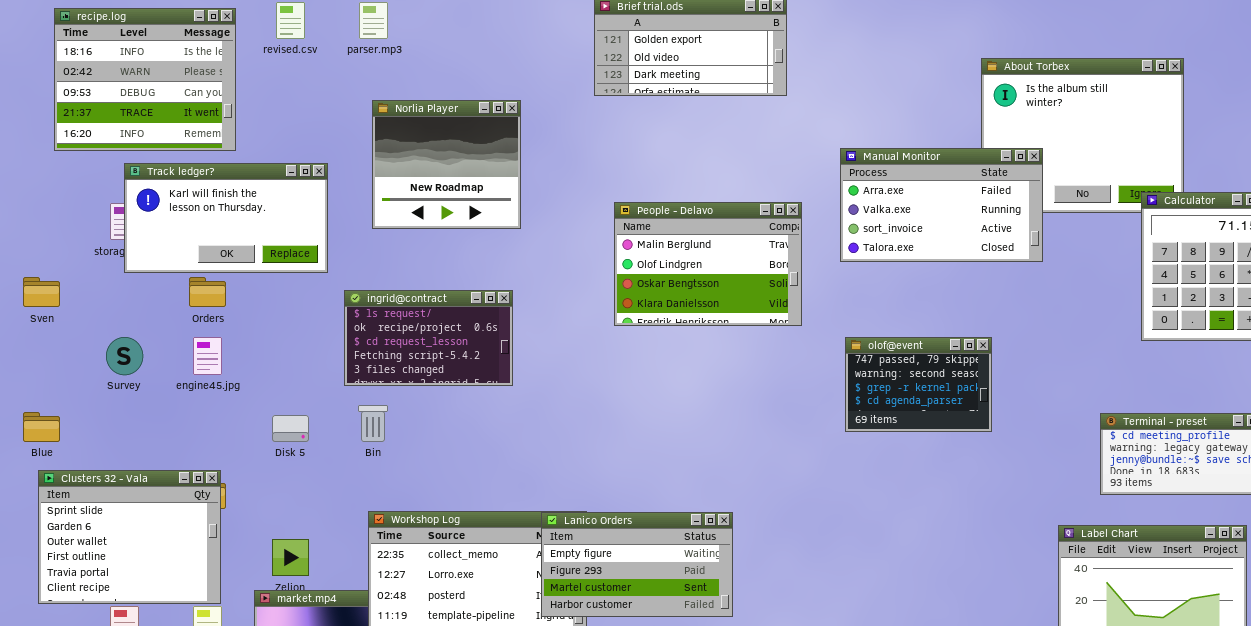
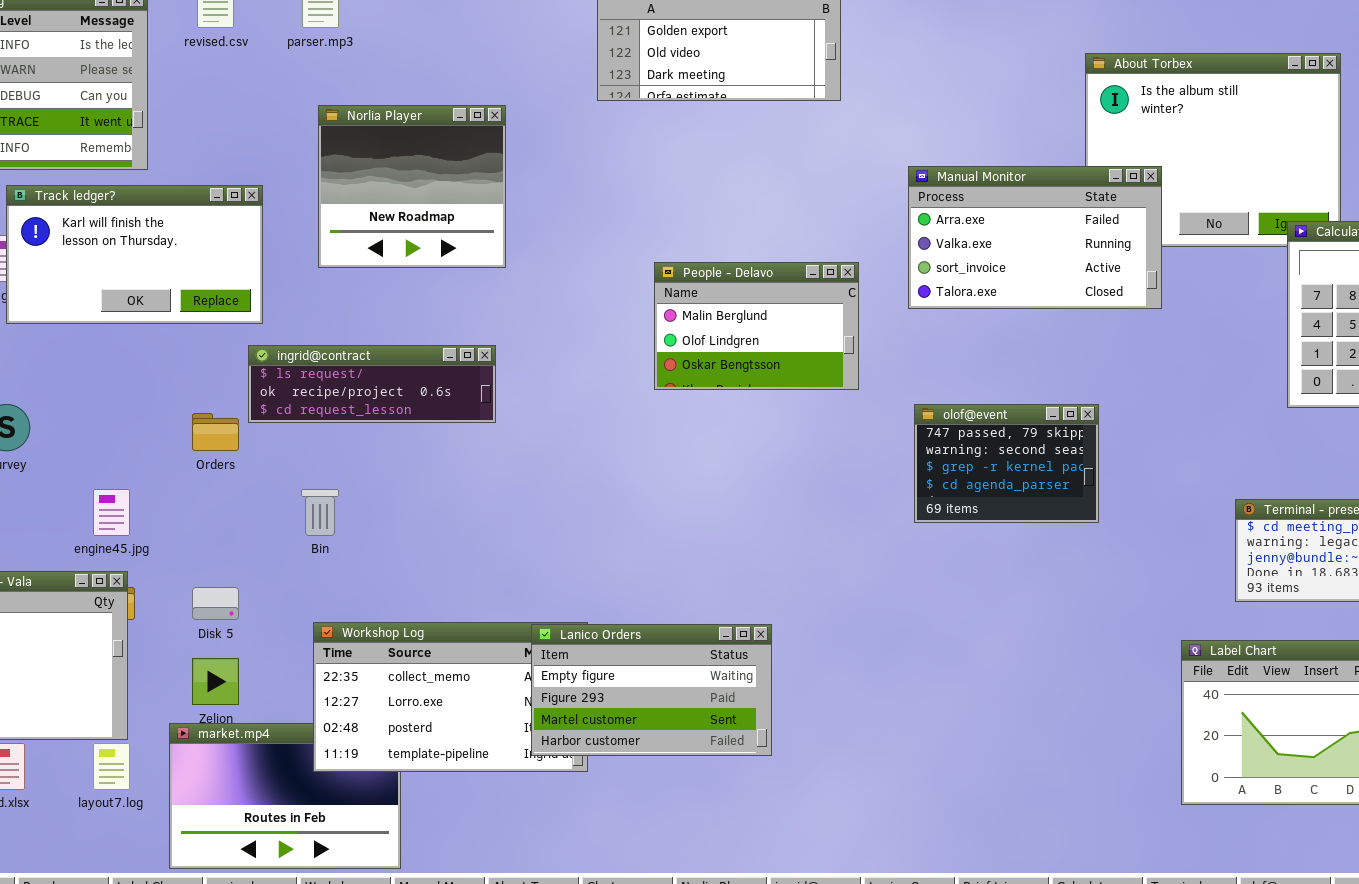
People - Delavo: [614,202,802,326] -> [654,262,859,390], resized
Orders: [189,277,226,307] -> [192,413,239,451], moved
ingrid@contract: [344,290,513,386] -> [248,345,496,423], resized
engine45.jpg: [193,337,222,375] -> [93,489,130,536], moved
Disk 5: [272,415,309,442] -> [192,587,239,620], moved

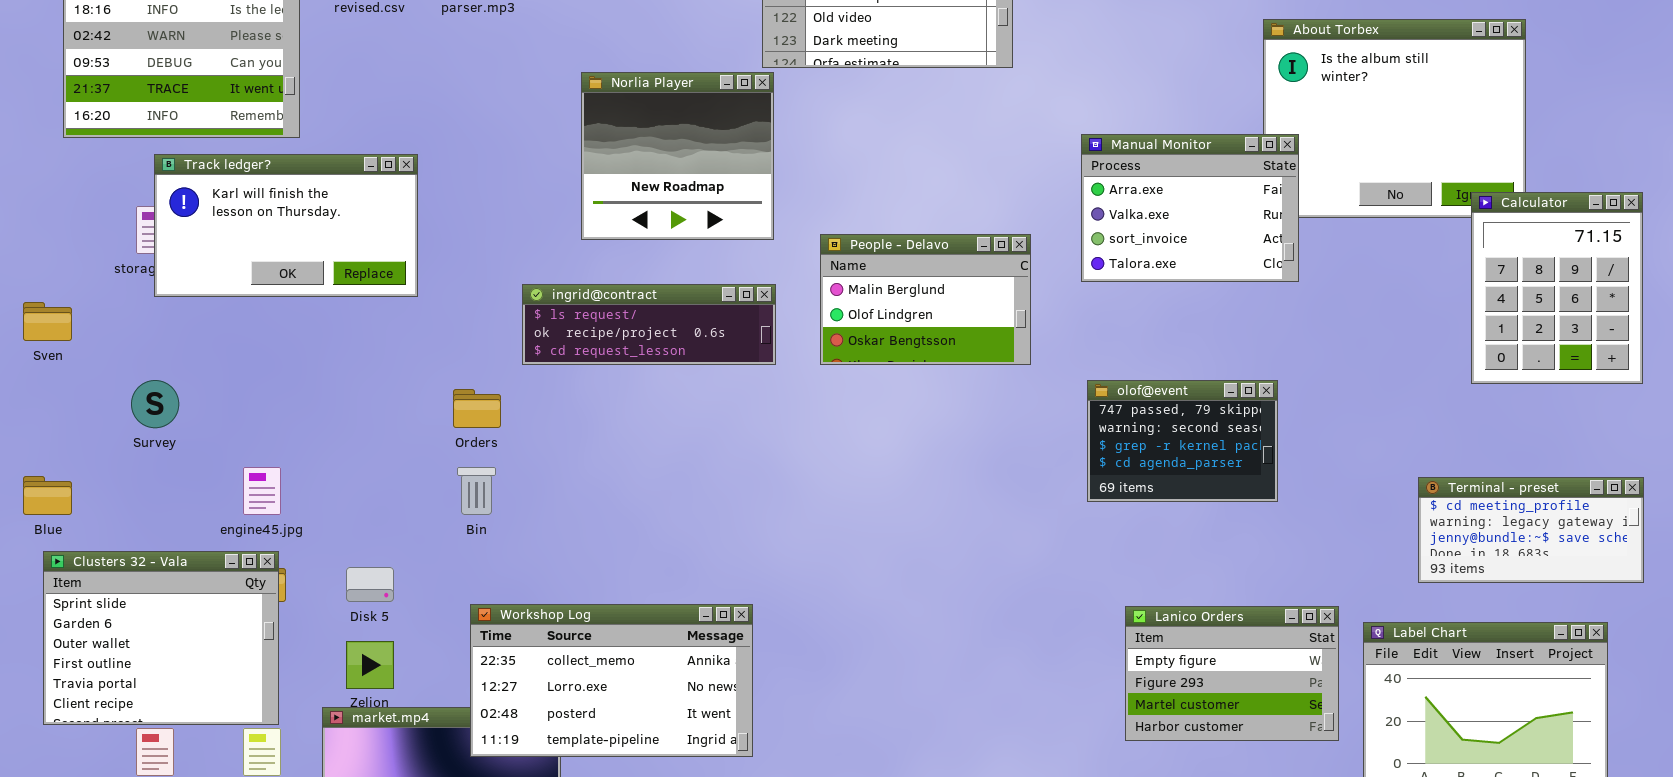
Norlia Player: [318,105,506,268] -> [581,72,774,240], moved
Manual Monitor: [908,166,1162,309] -> [1081,134,1299,282], resized
ingrid@contract: [248,345,496,423] -> [522,284,776,365], moved
Orders: [192,413,239,451] -> [453,389,501,428], moved
Lanico Orders: [531,624,772,756] -> [1125,606,1339,741], moved, resized

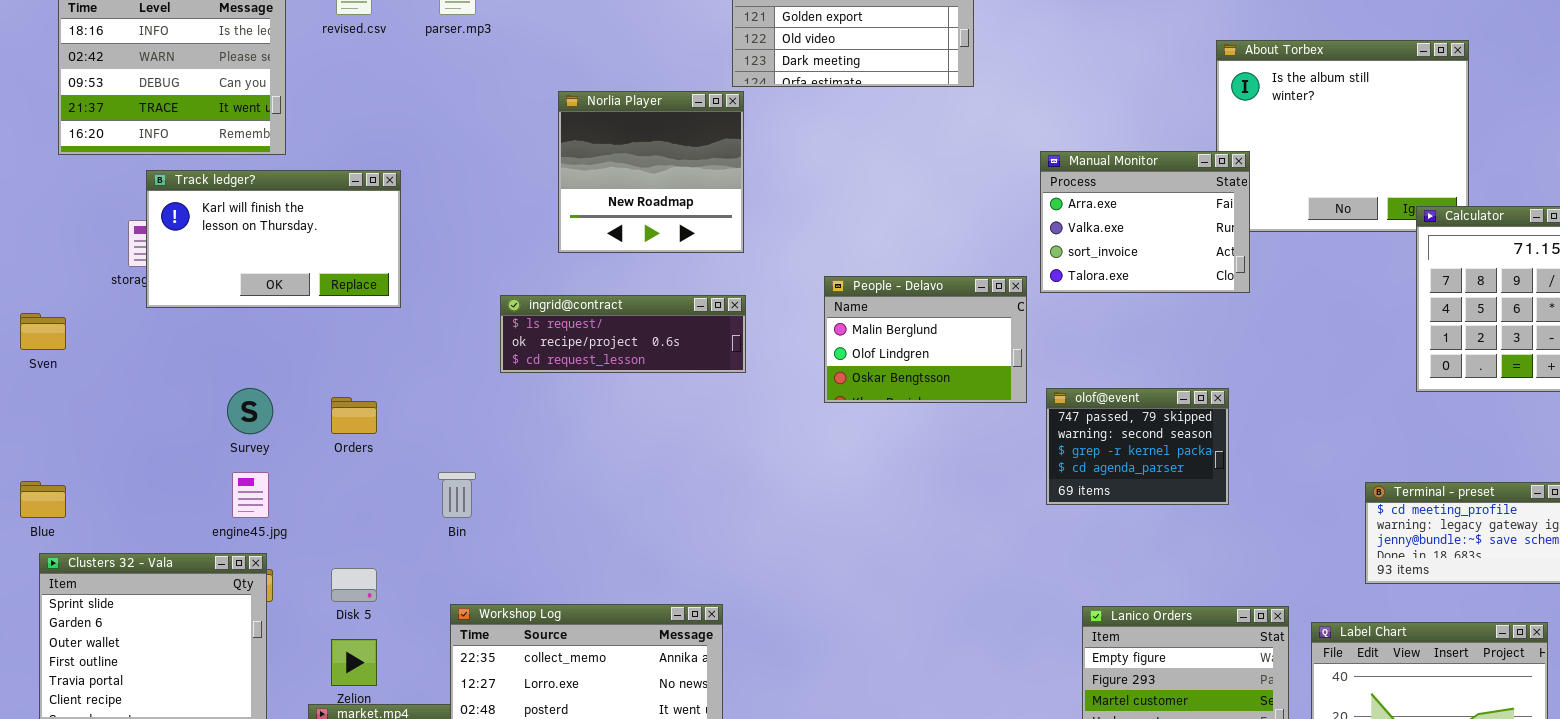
People - Delavo: [820,234,1031,365] -> [824,276,1027,403], moved
Survey: [131,380,179,428] -> [227,388,273,434], moved
Orders: [453,389,501,428] -> [331,397,377,434], moved

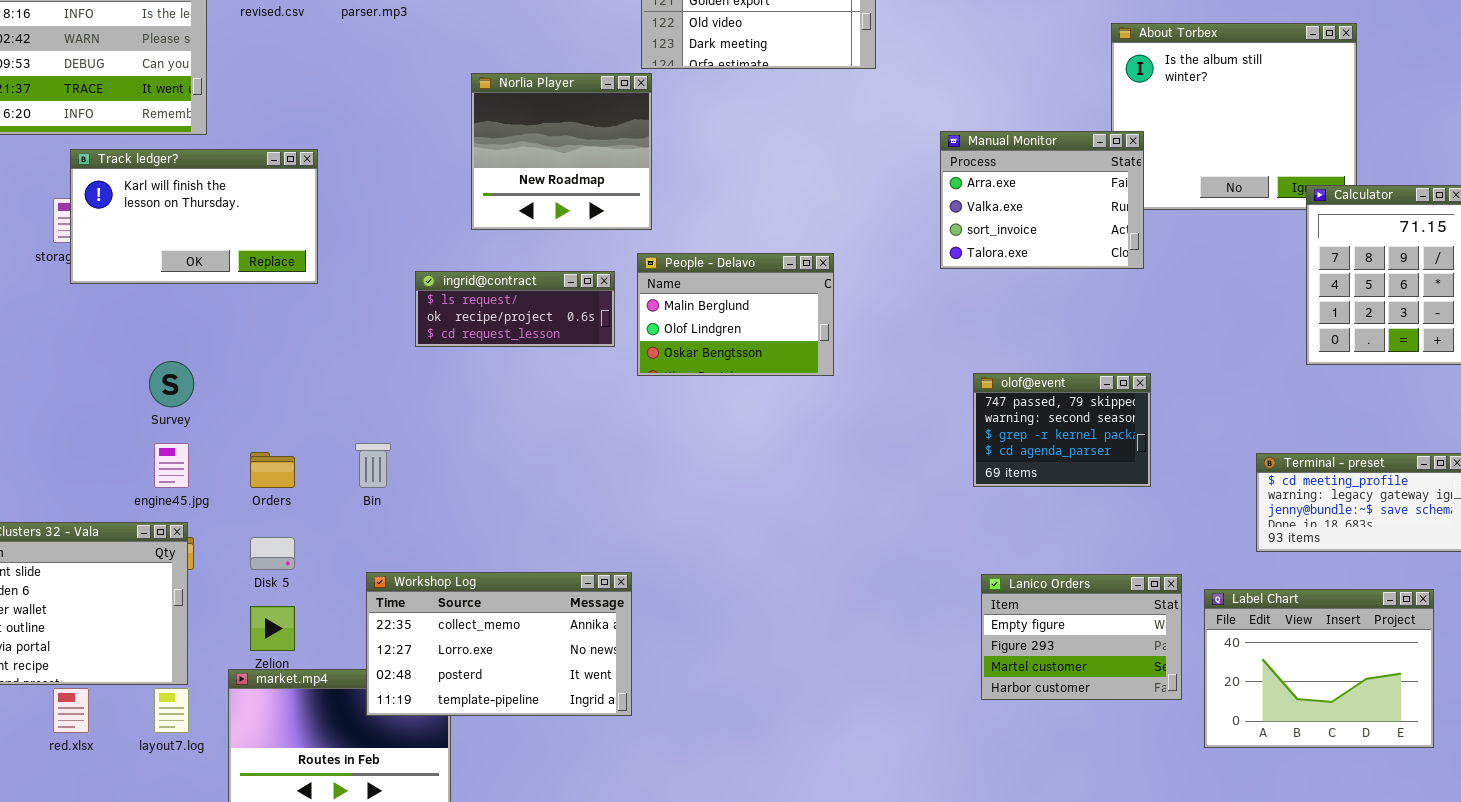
People - Delavo: [824,276,1027,403] -> [637,253,834,376], moved
ingrid@contract: [500,295,746,373] -> [415,271,615,347], resized
olof@event: [1046,388,1229,505] -> [973,373,1151,487], moved
Orders: [331,397,377,434] -> [250,452,295,488], moved

